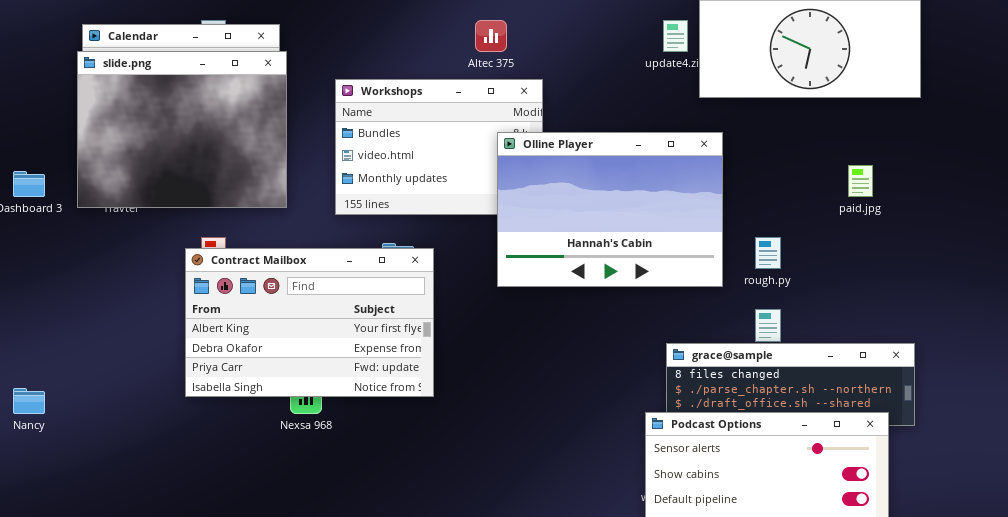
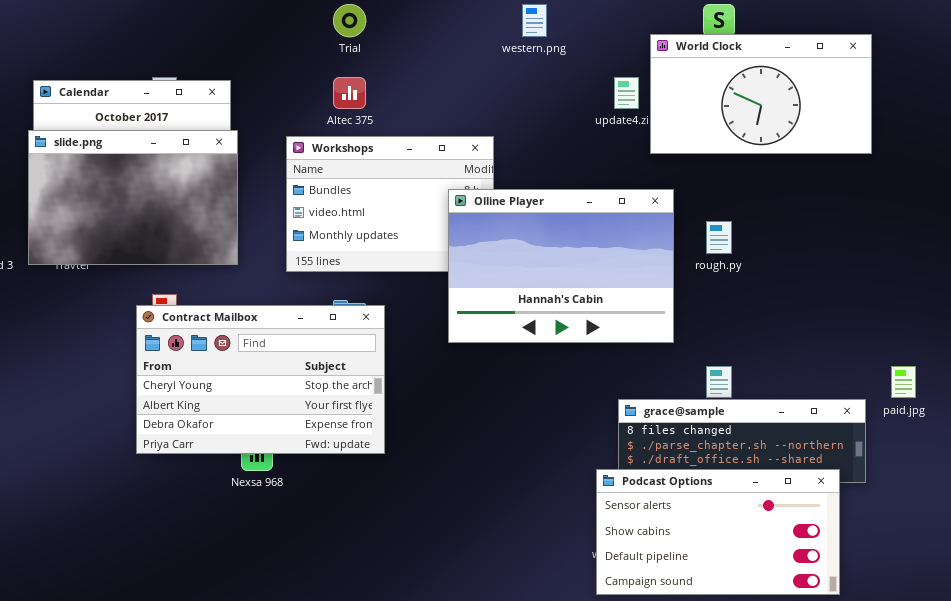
Altec 375: [475,20,507,52] -> [333,77,366,109], moved
slide.png: [77,51,287,208] -> [28,130,238,265], resized
paid.jpg: [848,165,873,197] -> [891,366,916,398], moved
rough.py: [755,237,781,269] -> [706,221,732,254], moved
Contract Mailbox: [185,248,434,397] -> [136,305,385,454], scrolled up 1 row

